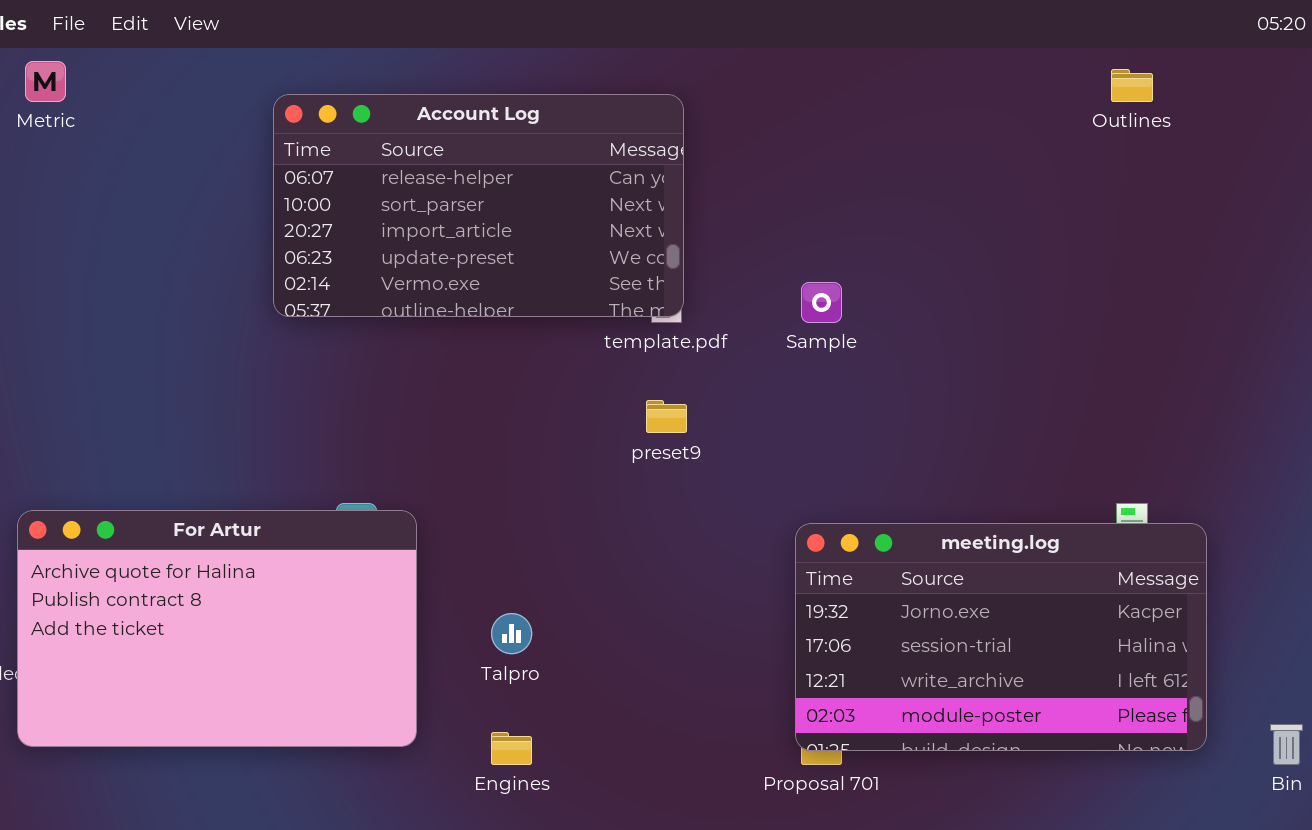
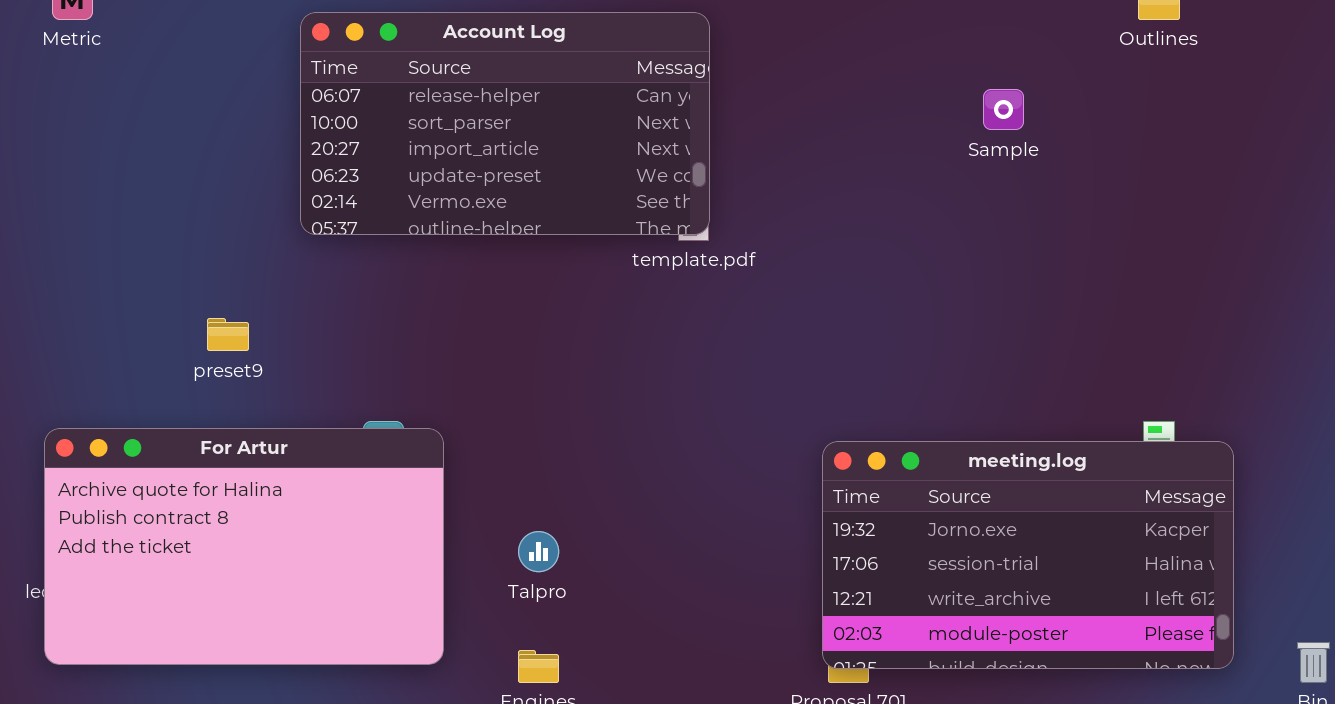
Sample: [801,282,842,323] -> [983,89,1024,130], moved
preset9: [646,400,687,433] -> [207,318,249,351], moved

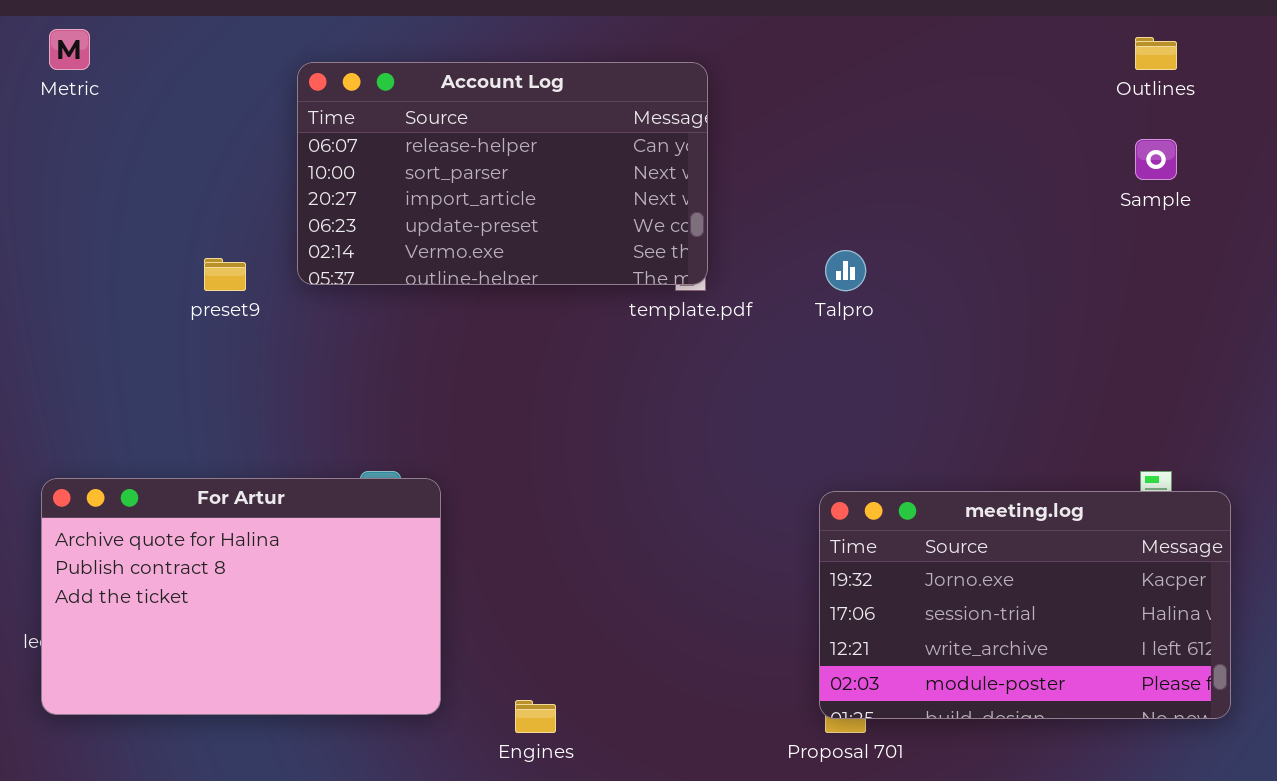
Sample: [983,89,1024,130] -> [1135,139,1177,180], moved
preset9: [207,318,249,351] -> [204,258,246,291], moved
Talpro: [518,531,559,572] -> [825,250,866,291], moved

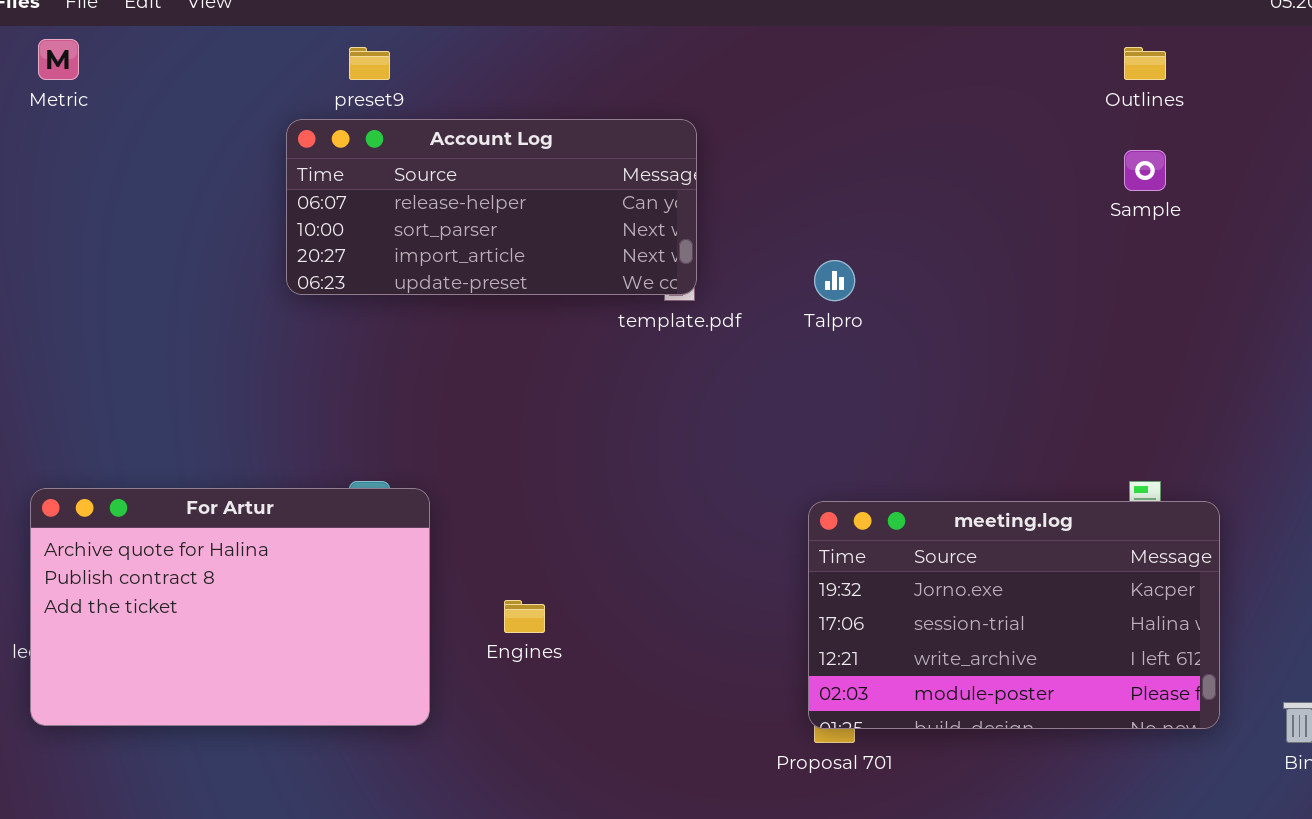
Account Log: [297,62,708,285] -> [286,119,697,295], resized
preset9: [204,258,246,291] -> [349,47,390,80], moved
Engines: [515,700,556,733] -> [504,600,545,633], moved

